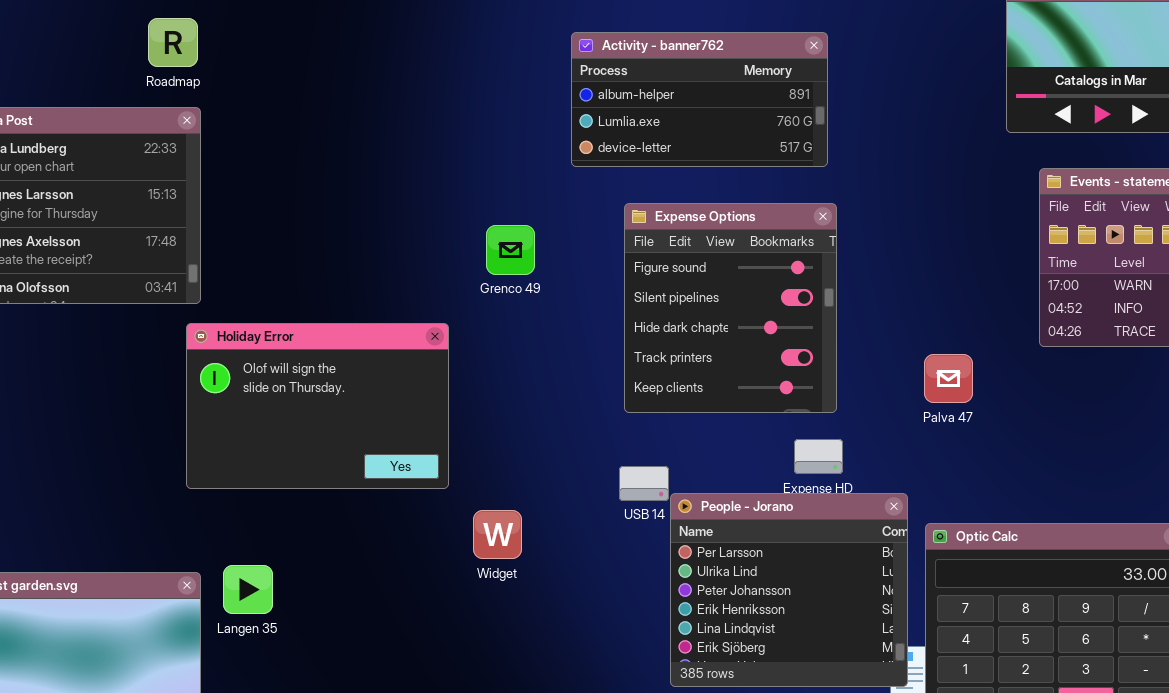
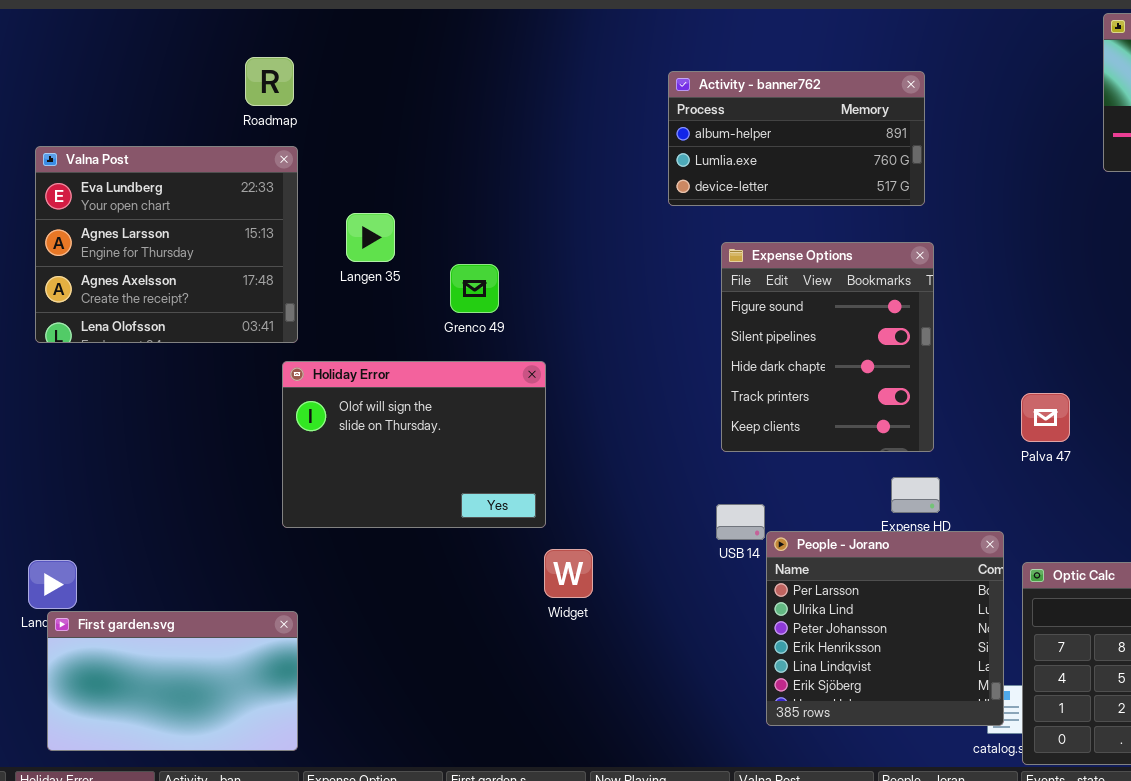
Grenco 49: [486,225,535,275] -> [450,264,499,313], moved
Widget: [473,510,522,559] -> [544,549,593,598], moved
Langen 35: [223,565,273,614] -> [346,213,395,262], moved

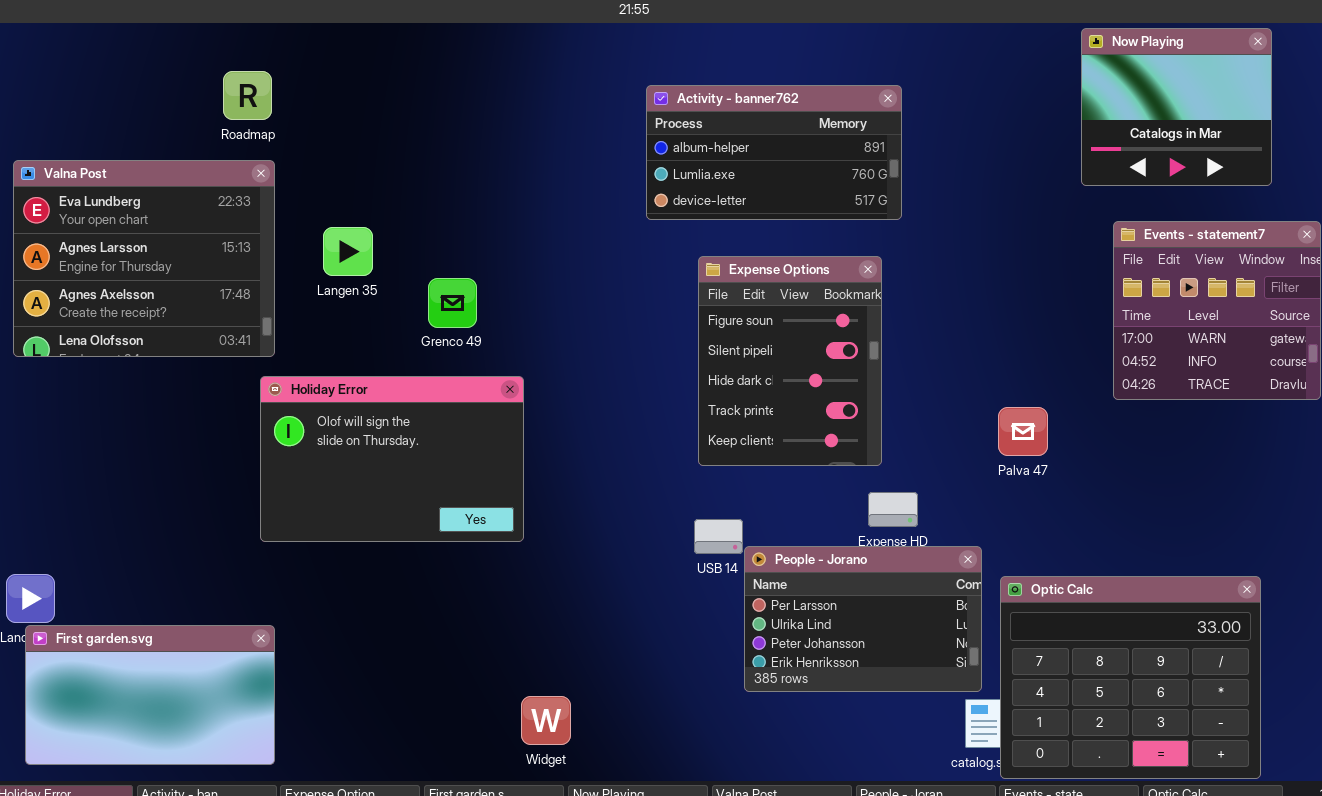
Expense Options: [721,242,934,452] -> [698,256,882,466], resized
People - Jorano: [766,531,1004,726] -> [744,546,982,692], resized
Widget: [544,549,593,598] -> [521,696,571,745], moved

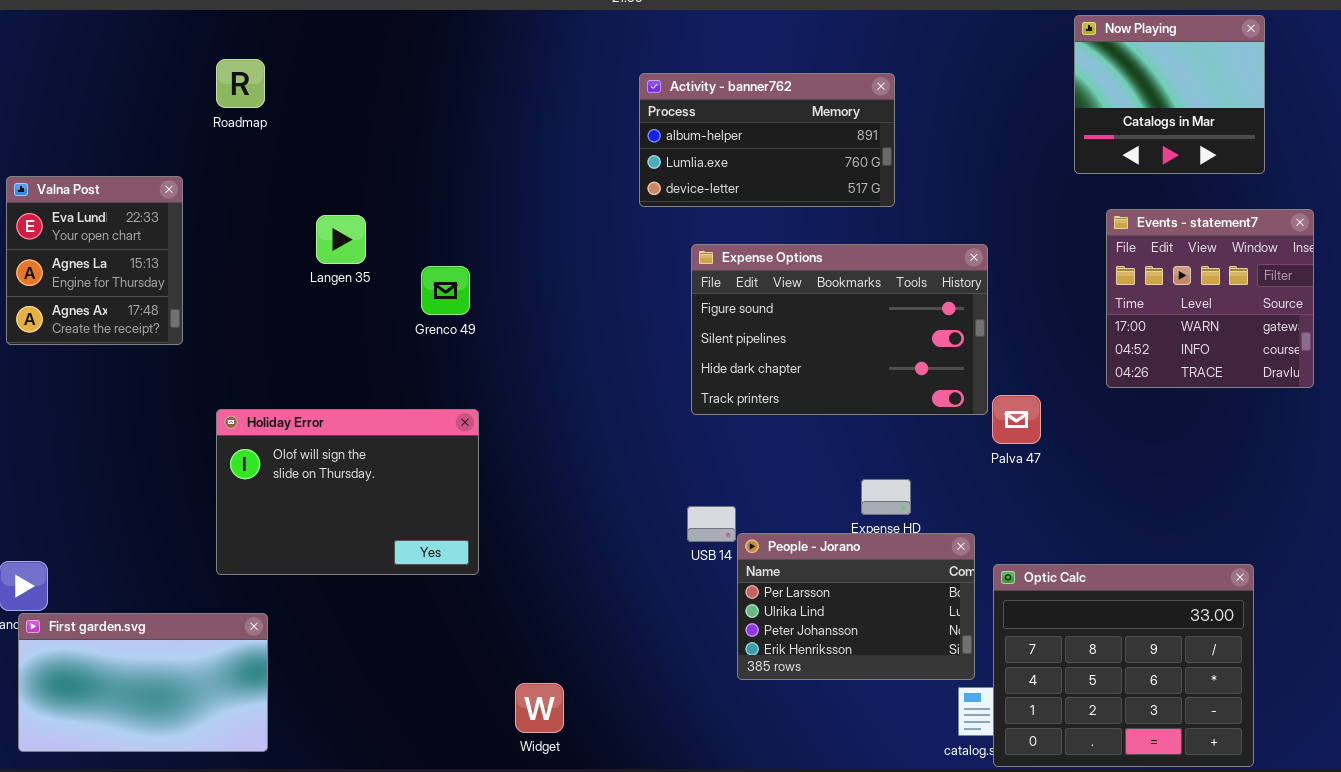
Valna Post: [13,160,275,357] -> [6,176,183,345], resized
Expense Options: [698,256,882,466] -> [691,244,988,415], resized
Holiday Error: [260,376,524,542] -> [216,409,479,575], moved

